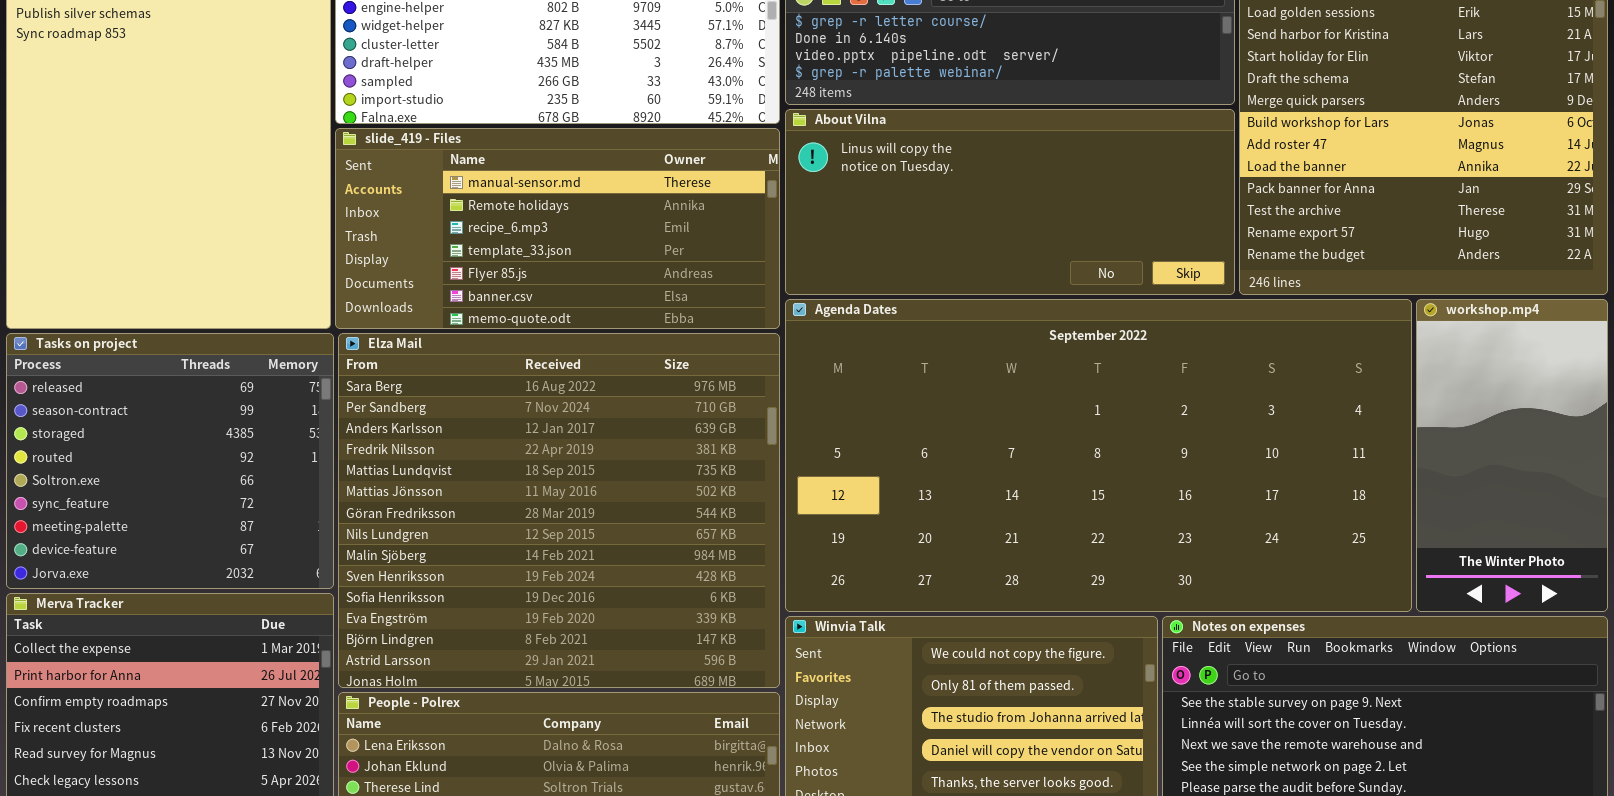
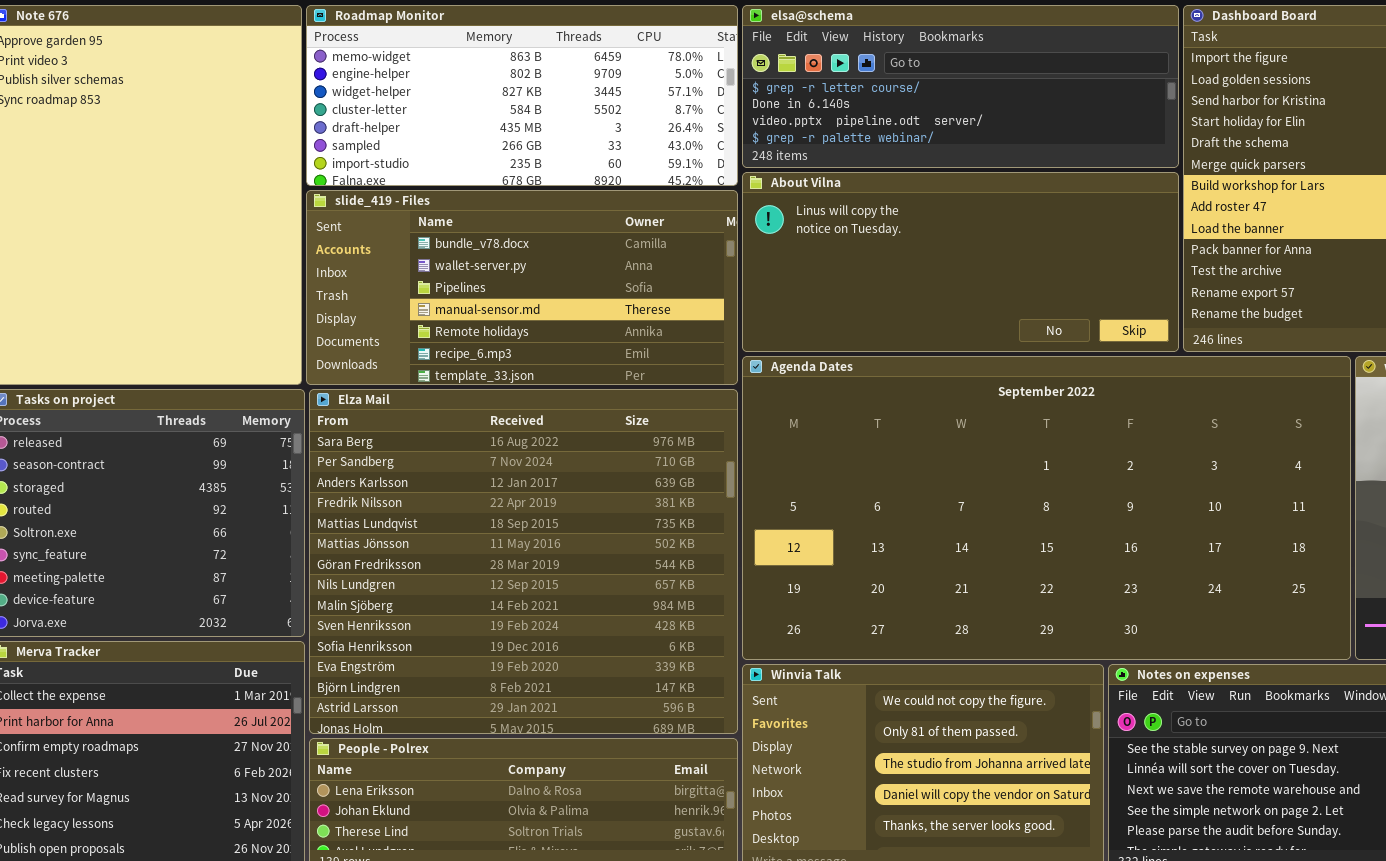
slide_419 - Files: [335,128,780,329] -> [306,190,738,385], scrolled up 3 rows

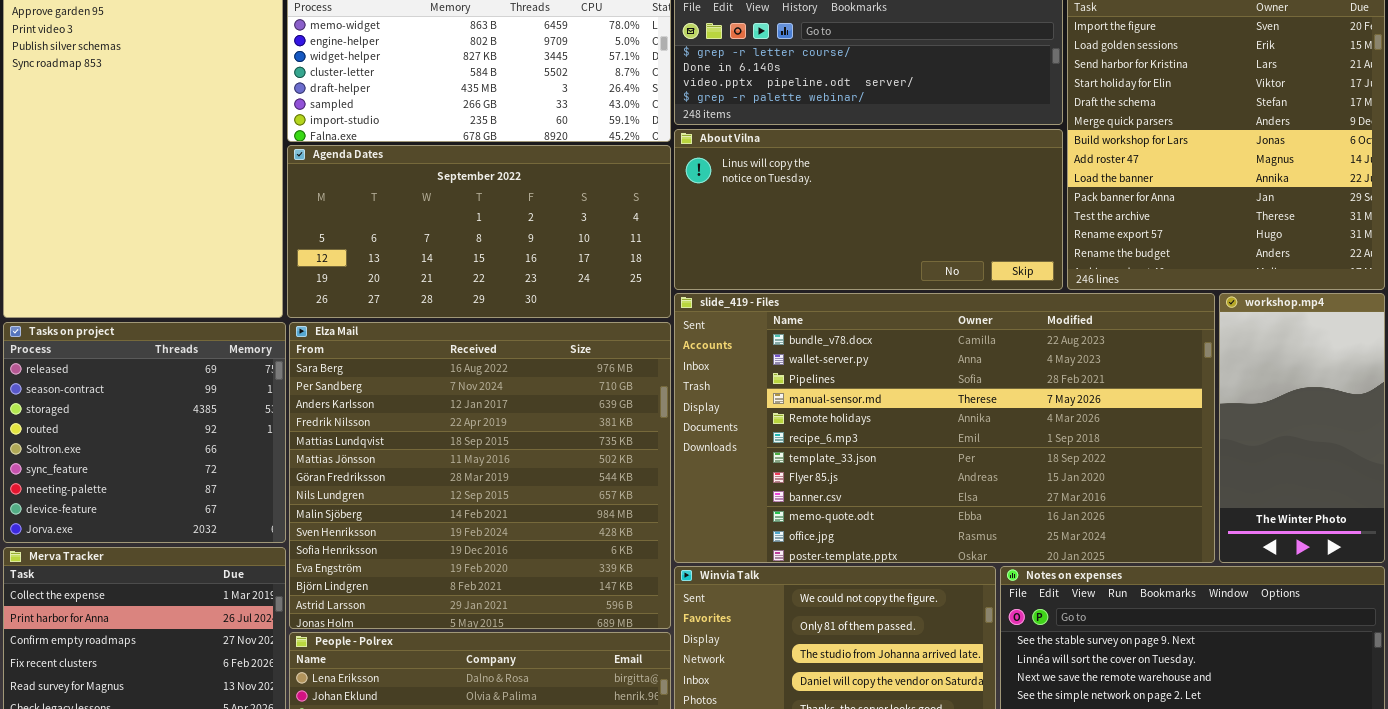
slide_419 - Files: [306,190,738,385] -> [674,293,1215,563], moved, resized
Agenda Dates: [742,356,1351,660] -> [287,145,671,318], moved, resized

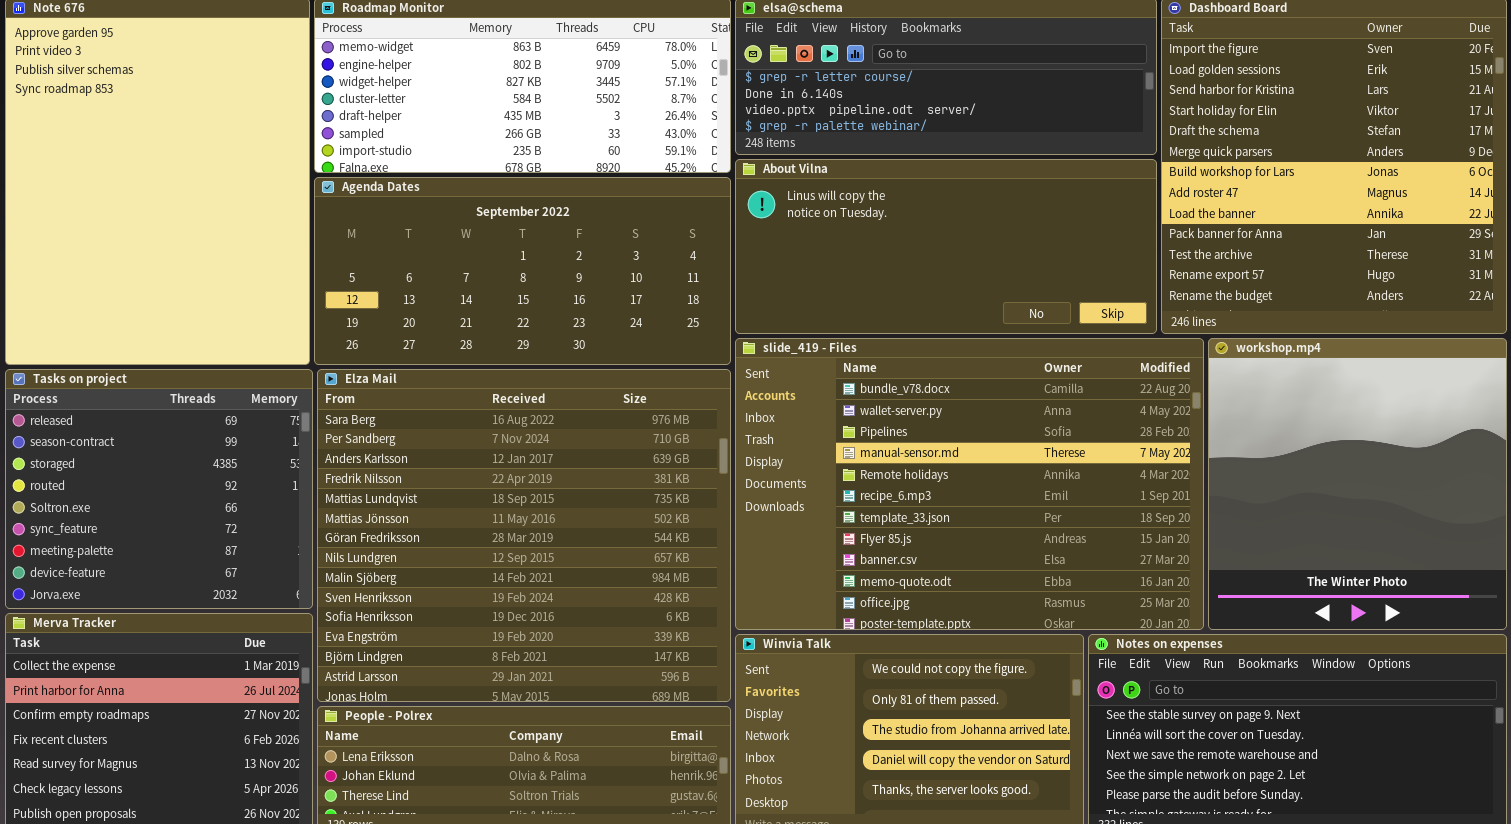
slide_419 - Files: [674,293,1215,563] -> [735,338,1204,630], resized
workshop.mp4: [1219,293,1385,563] -> [1208,338,1507,630], resized

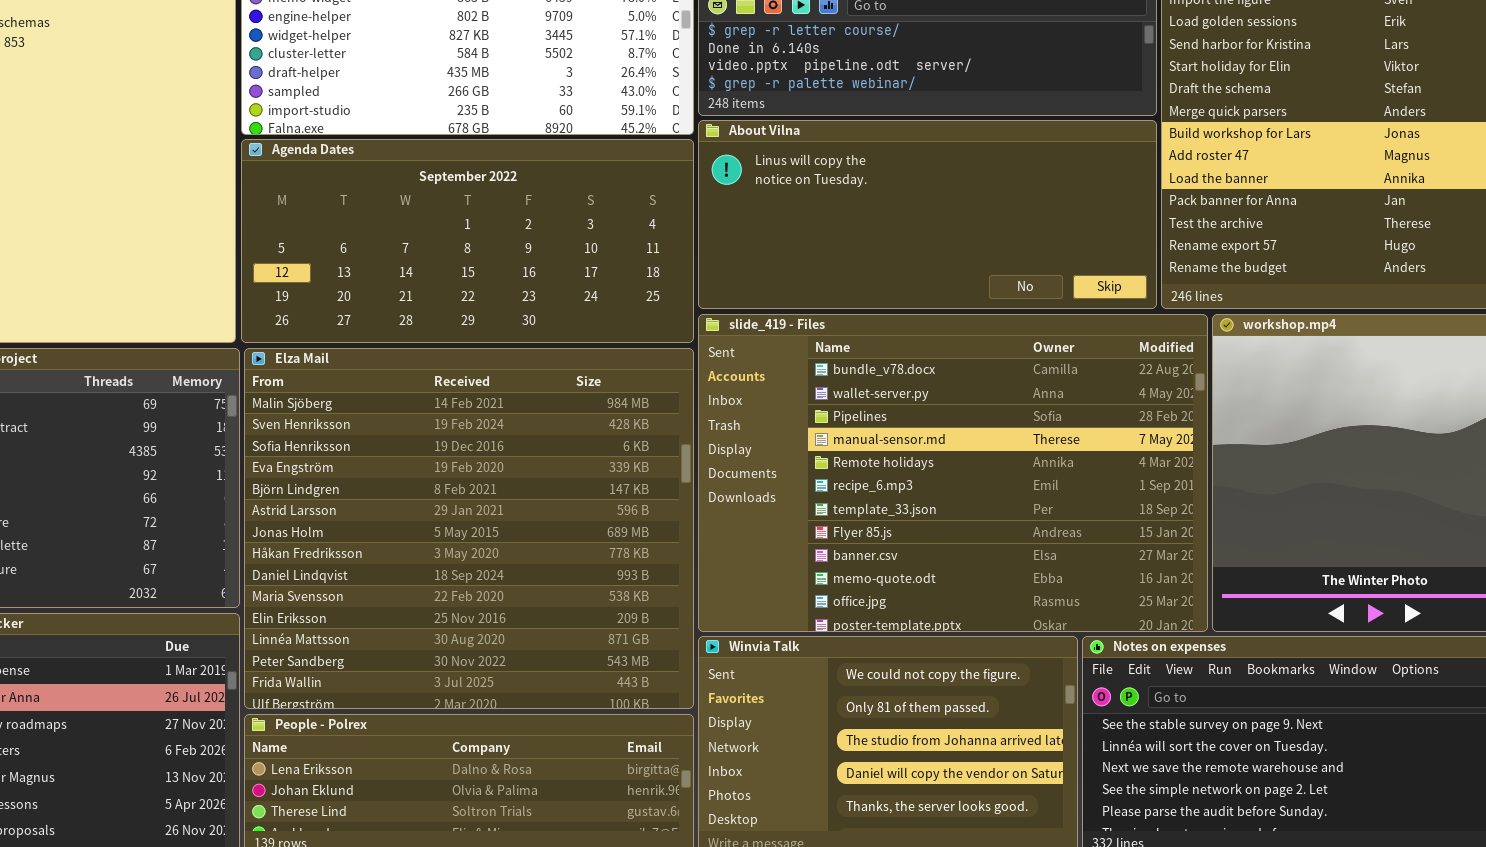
Elza Mail: [317,369,731,702] -> [244,348,694,709], scrolled down 8 rows

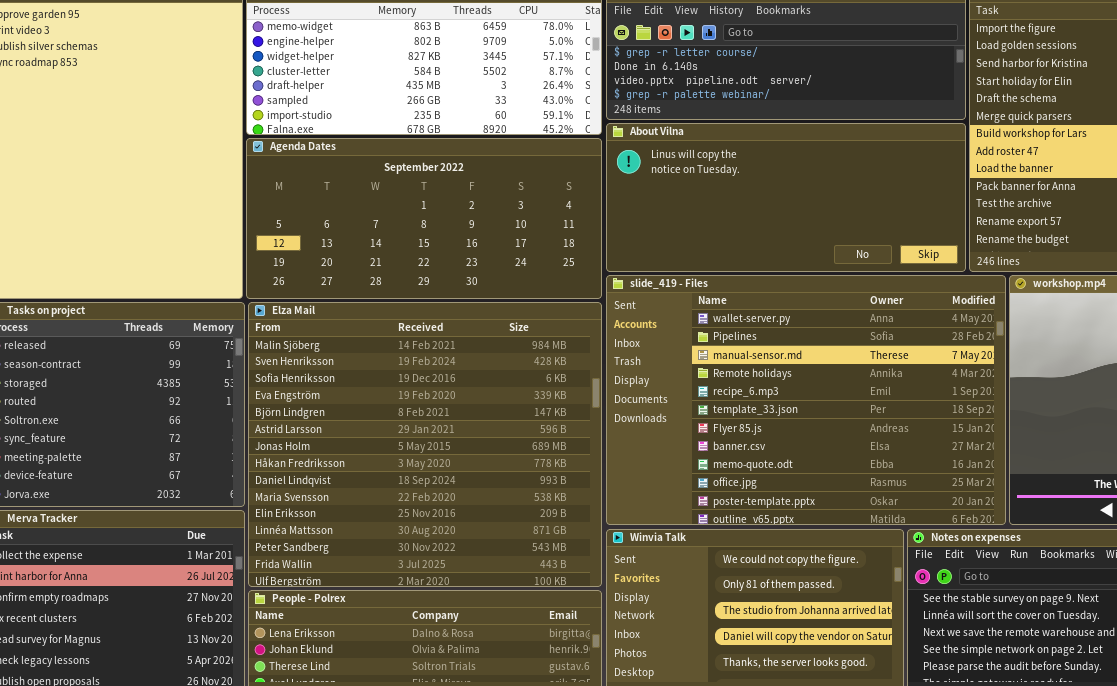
slide_419 - Files: [698,314,1208,632] -> [606,275,1006,525], scrolled down 1 row

